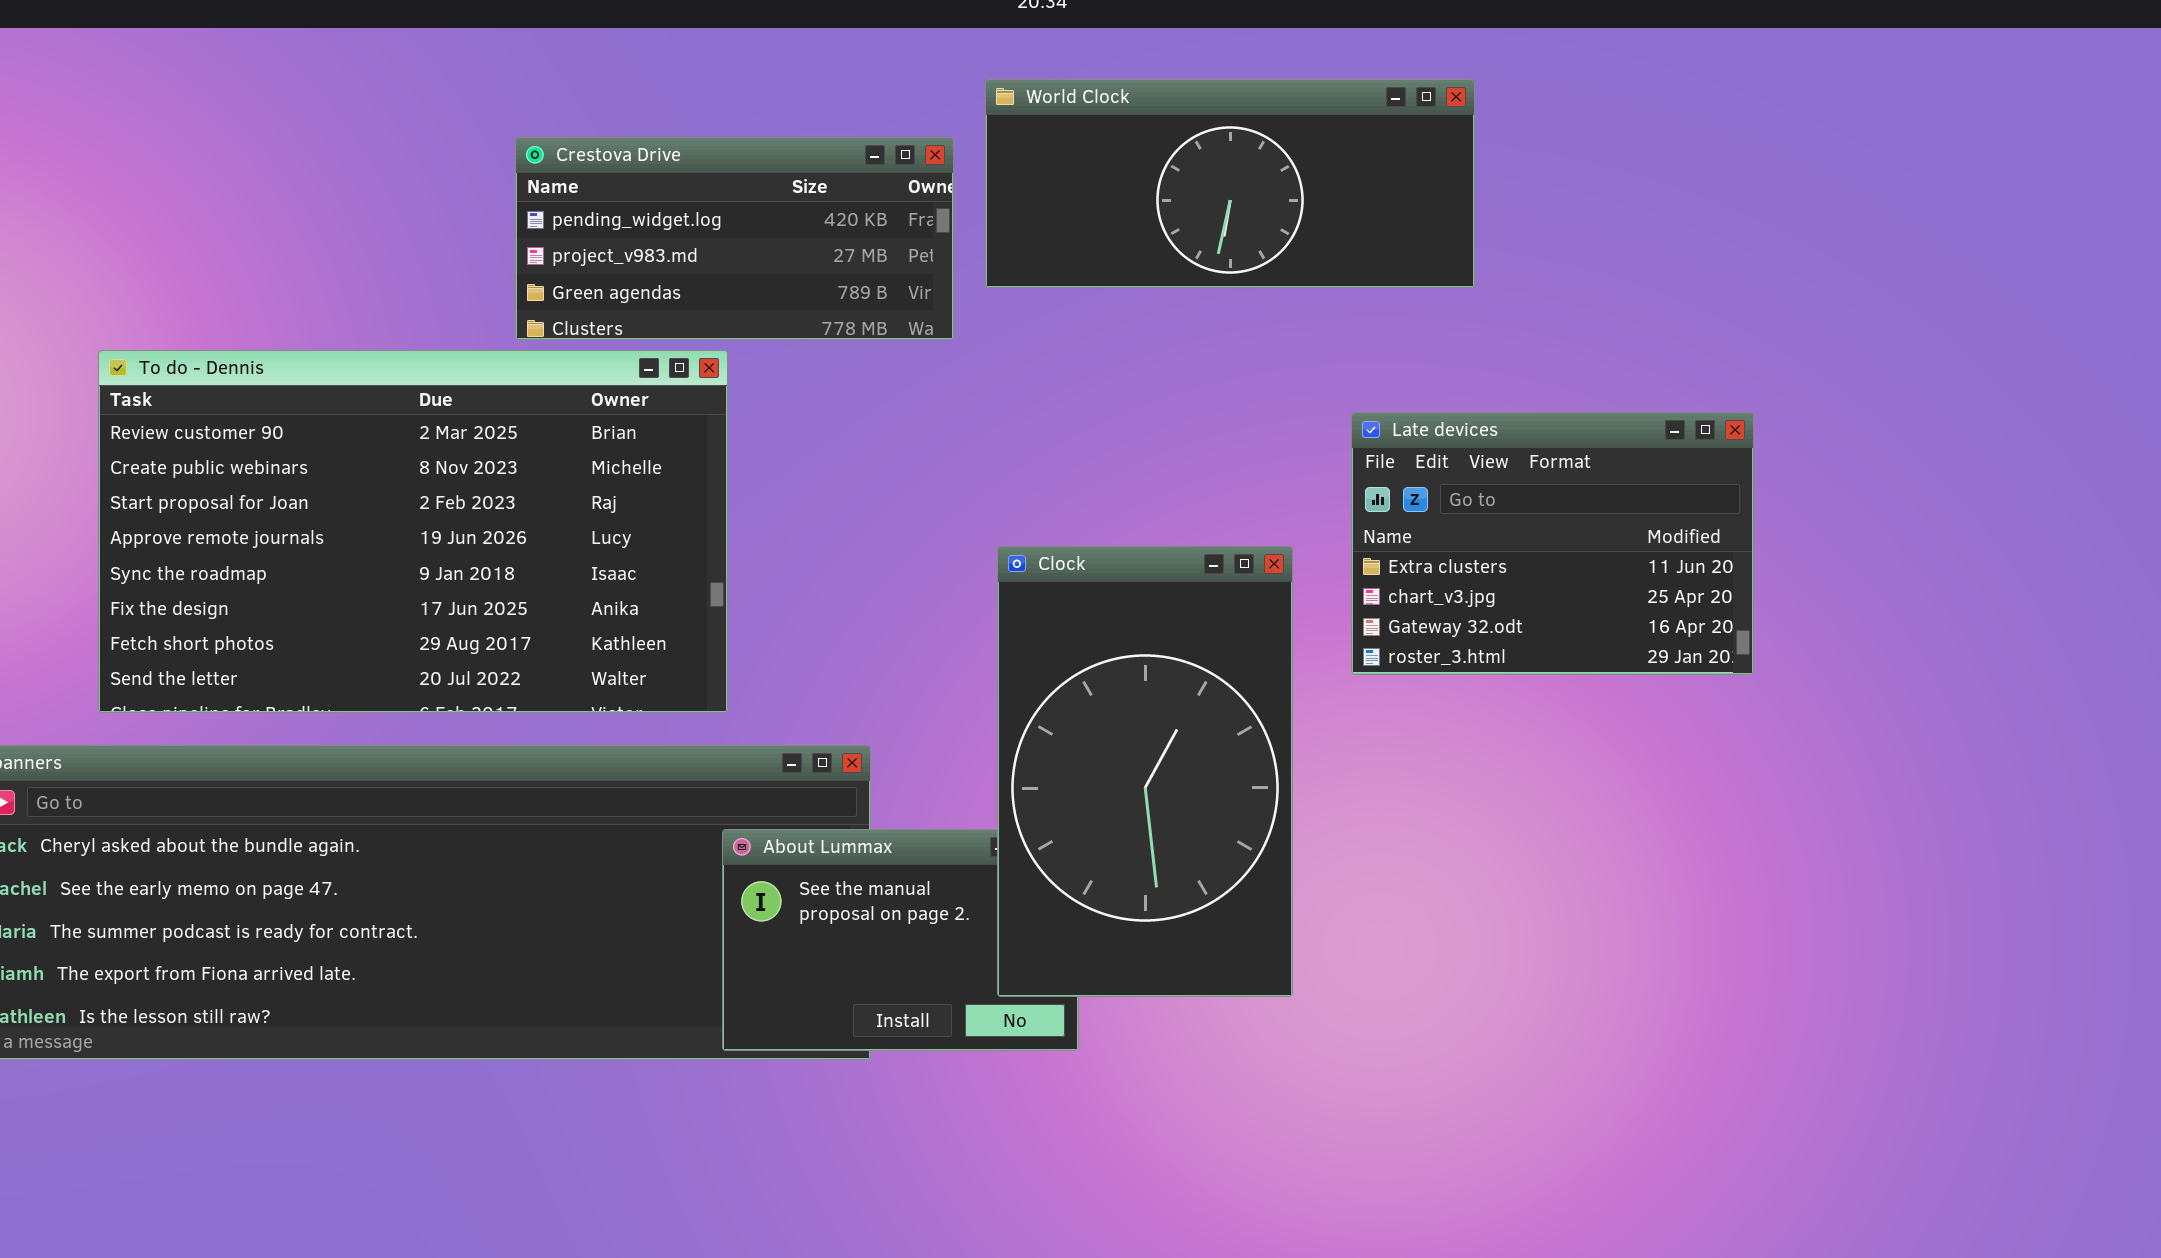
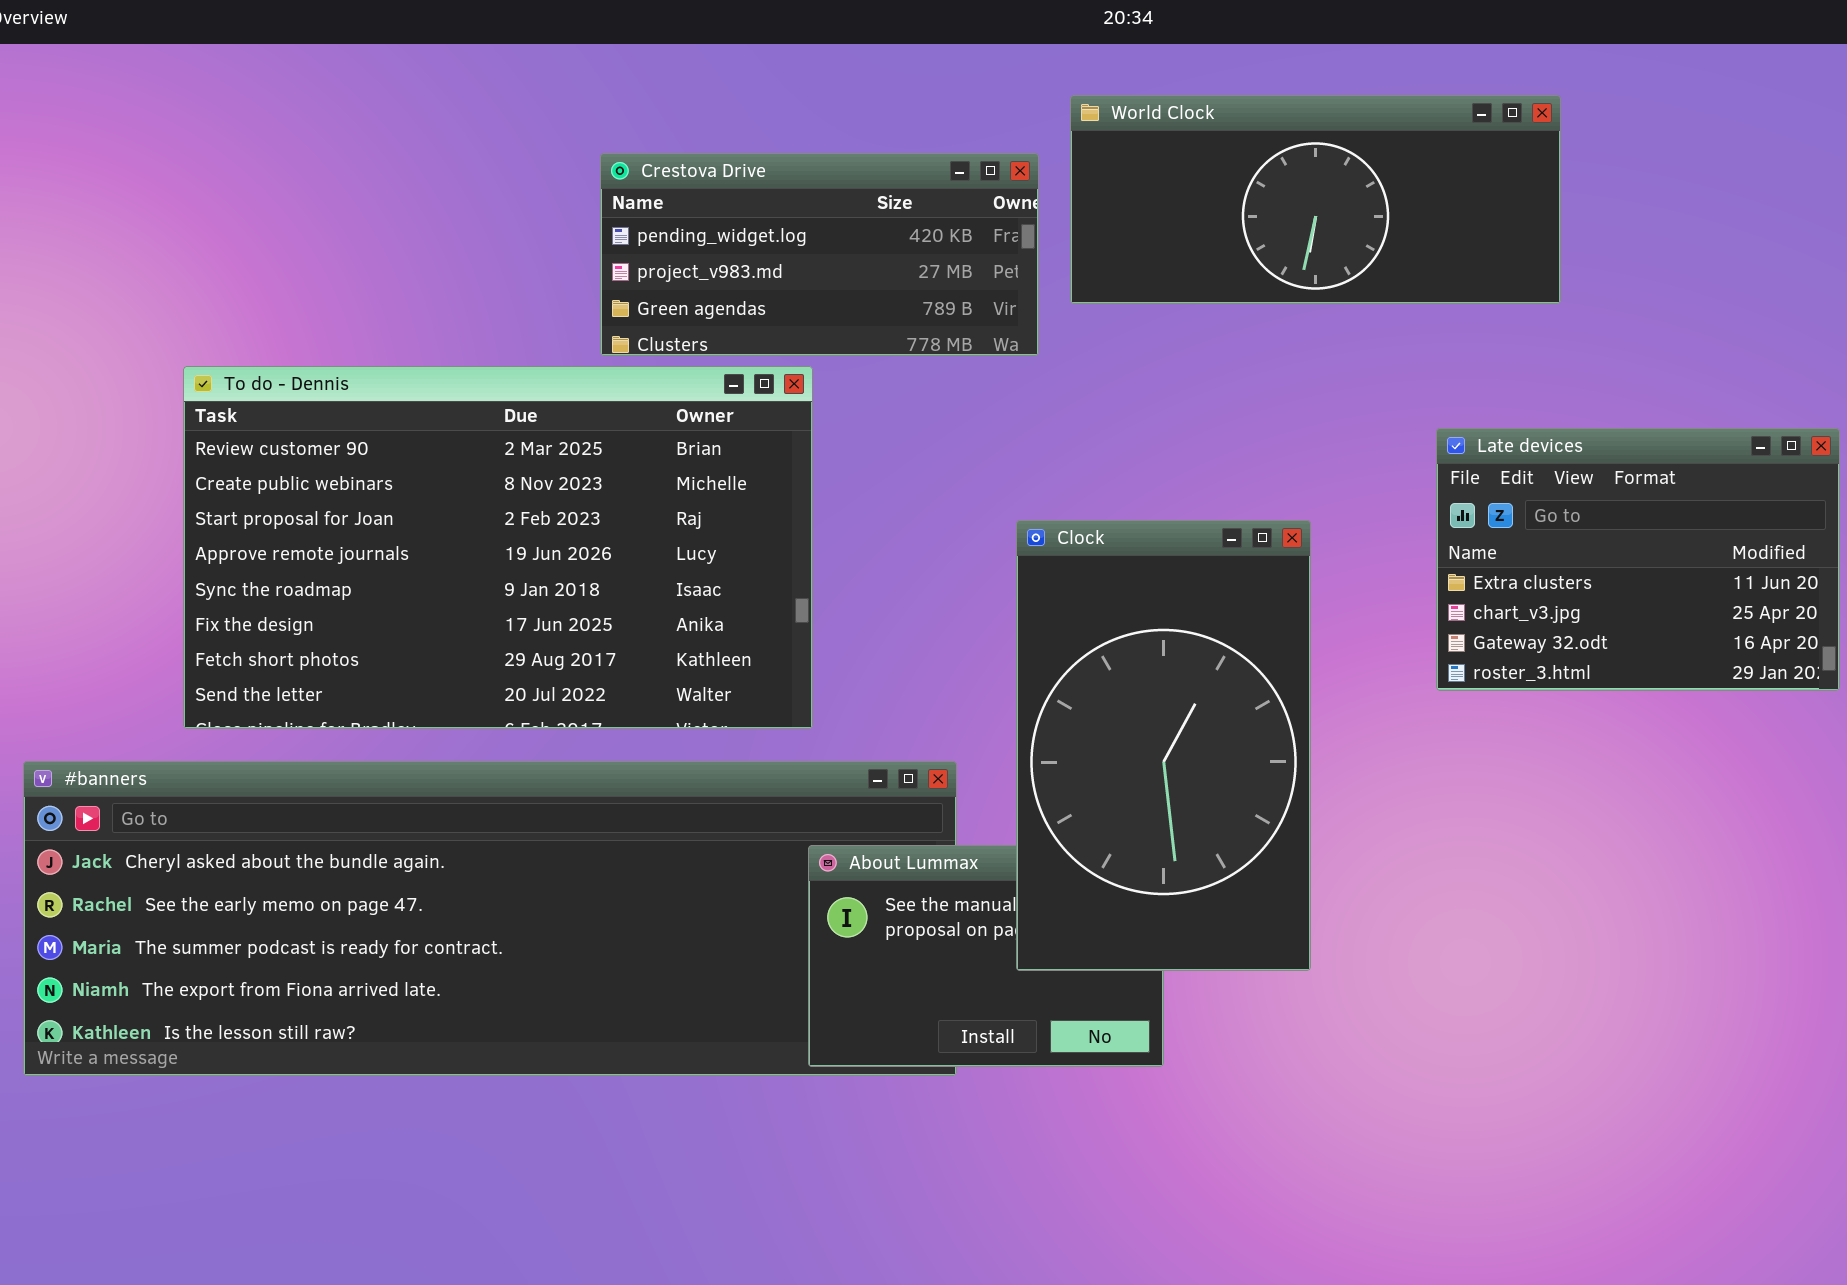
Clock: [997,546,1293,997] -> [1016,520,1311,971], moved

